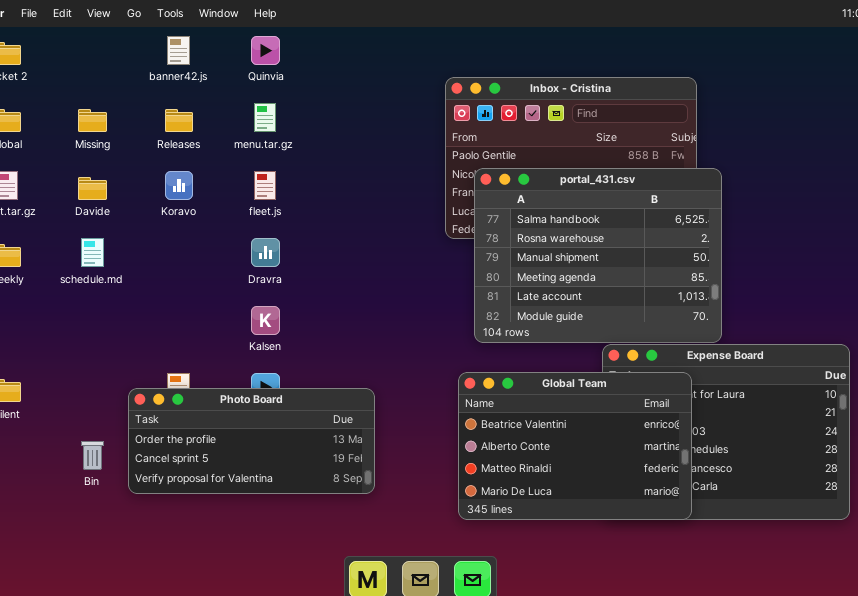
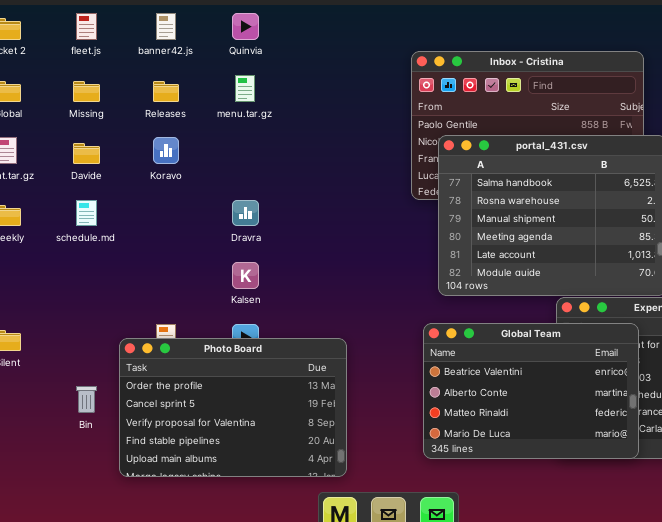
fleet.js: [254,171,276,200] -> [76,13,97,40], moved
Photo Board: [128,388,375,494] -> [119,338,347,477], resized

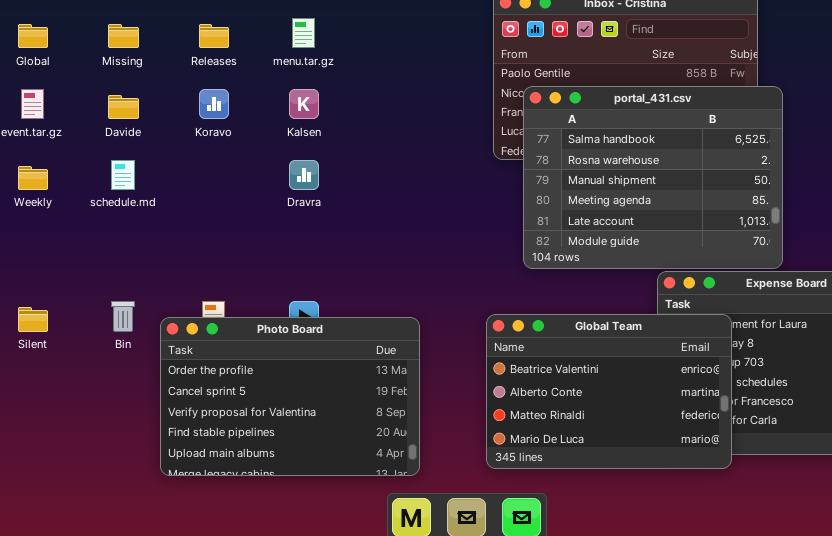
Kalsen: [232,262,259,289] -> [289,89,319,119], moved
Global Team: [423,323,639,459] -> [486,314,732,469], moved
Bin: [76,386,97,413] -> [111,301,135,332], moved

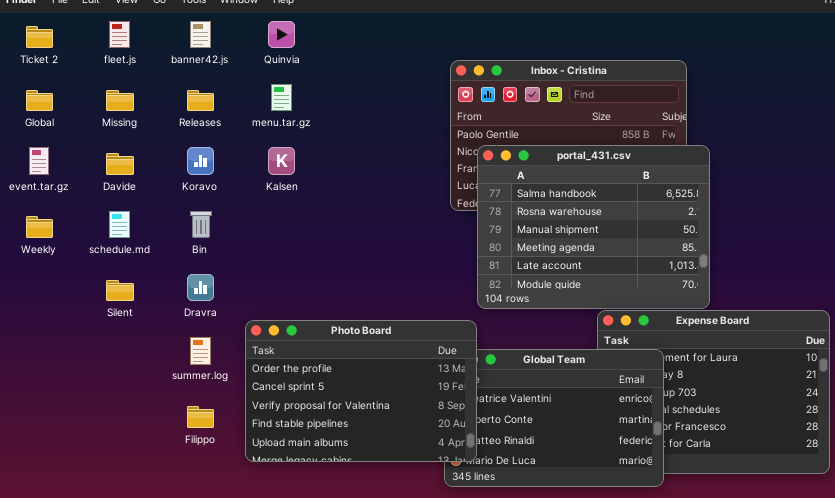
Dravra: [289,160,319,190] -> [187,274,214,301], moved
Bin: [111,301,135,332] -> [190,211,212,238], moved
Silent: [18,307,48,332] -> [106,280,134,301], moved
Photo Board: [160,317,420,476] -> [245,320,477,462], moved

